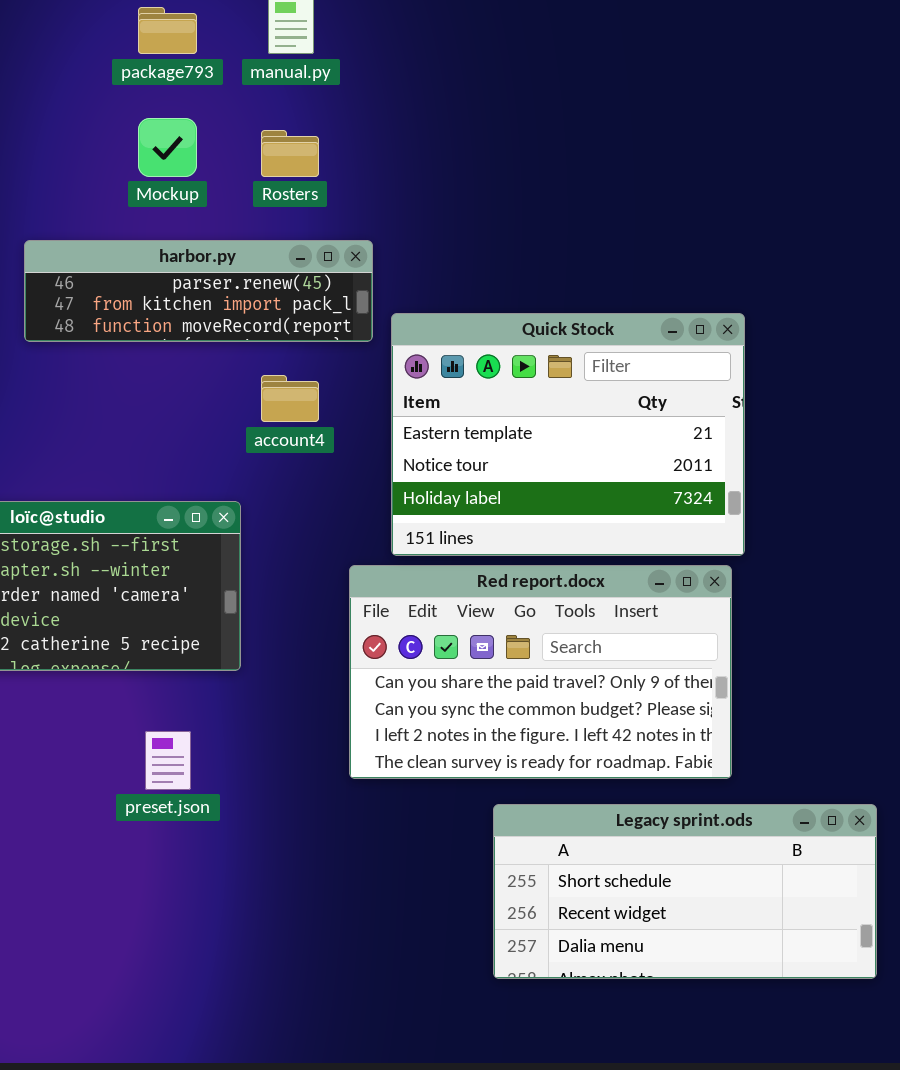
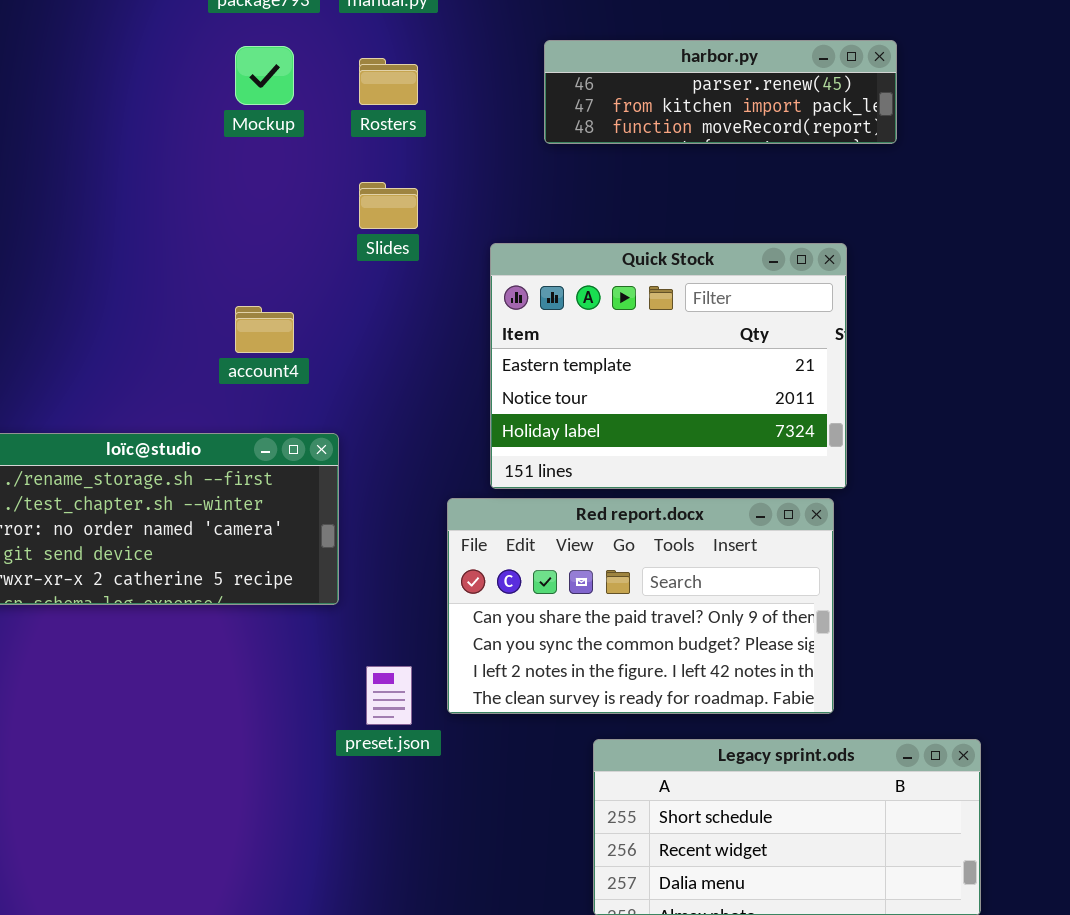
harbor.py: [24,240,373,342] -> [544,40,897,144], moved
account4: [261,375,319,422] -> [235,306,294,353], moved
preset.json: [145,731,191,790] -> [366,666,412,725], moved

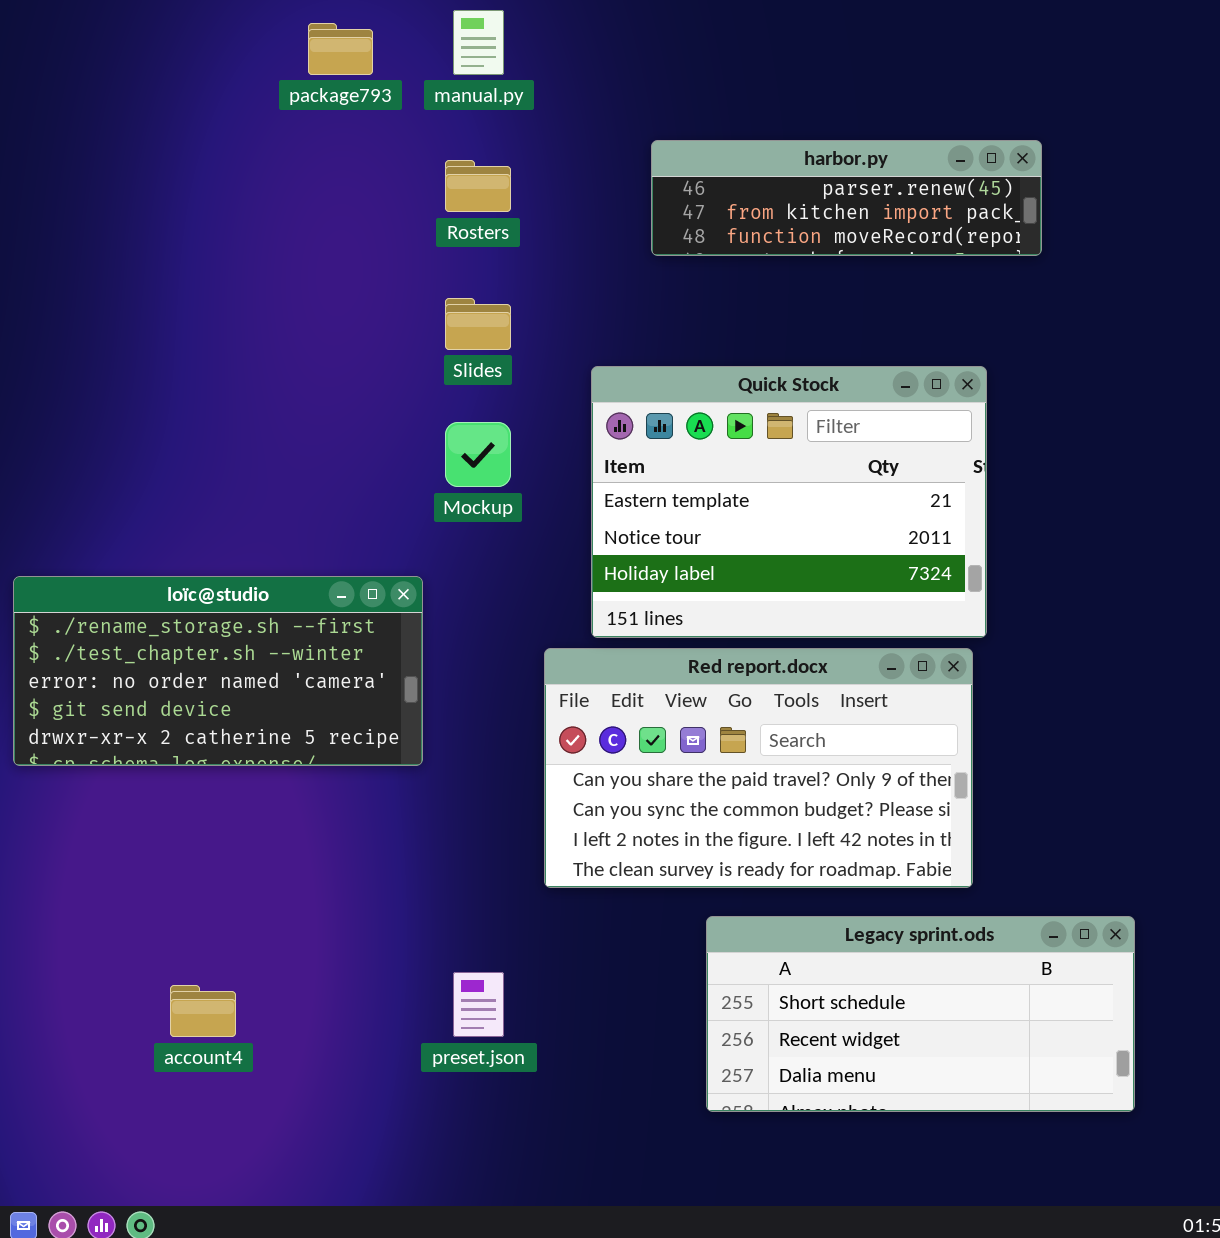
Mockup: [235,46,294,105] -> [445,422,511,487], moved
account4: [235,306,294,353] -> [170,985,236,1037], moved
preset.json: [366,666,412,725] -> [453,972,504,1037], moved

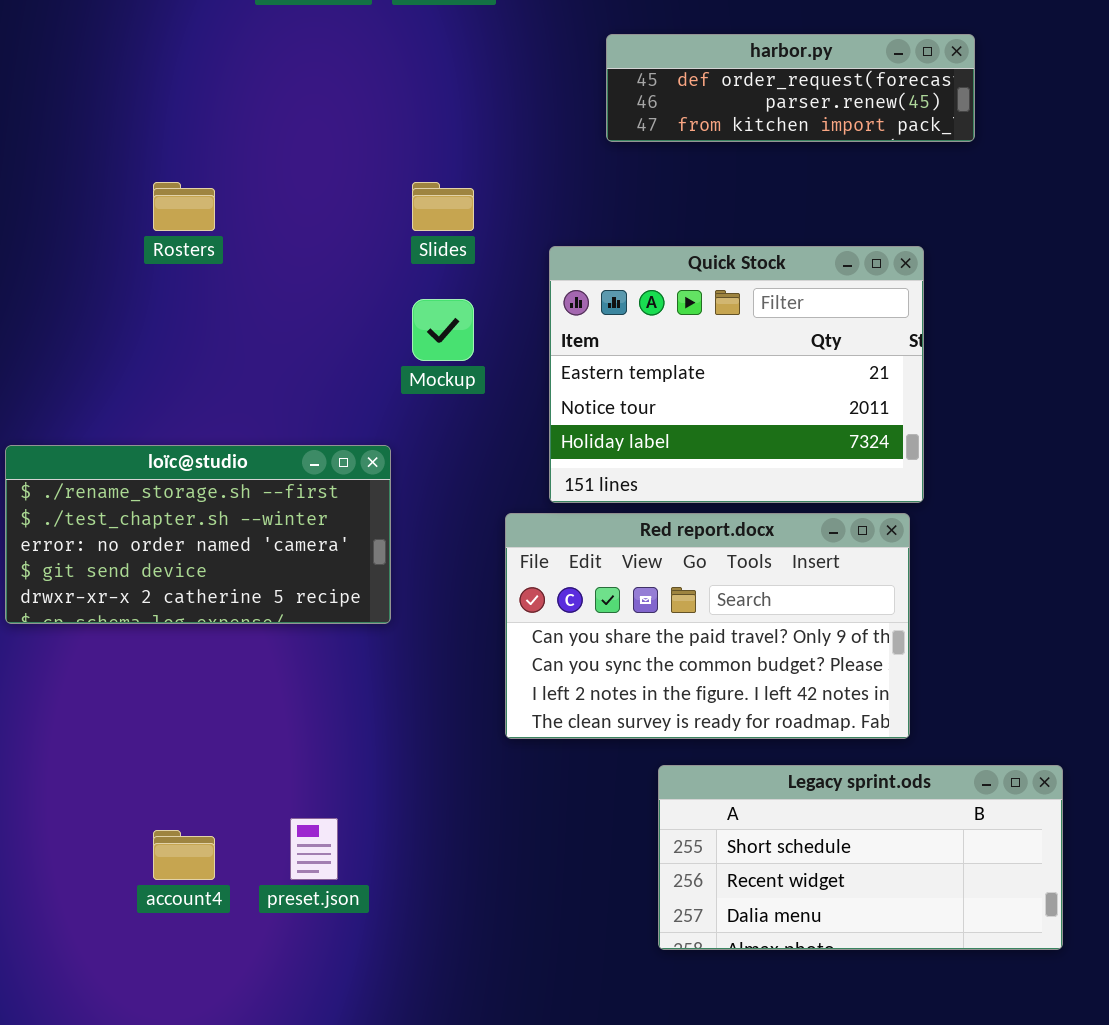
harbor.py: [651,140,1042,256] -> [606,34,975,142], scrolled up 1 row
Rosters: [445,160,511,212] -> [153,182,215,231], moved
preset.json: [453,972,504,1037] -> [290,818,338,880], moved

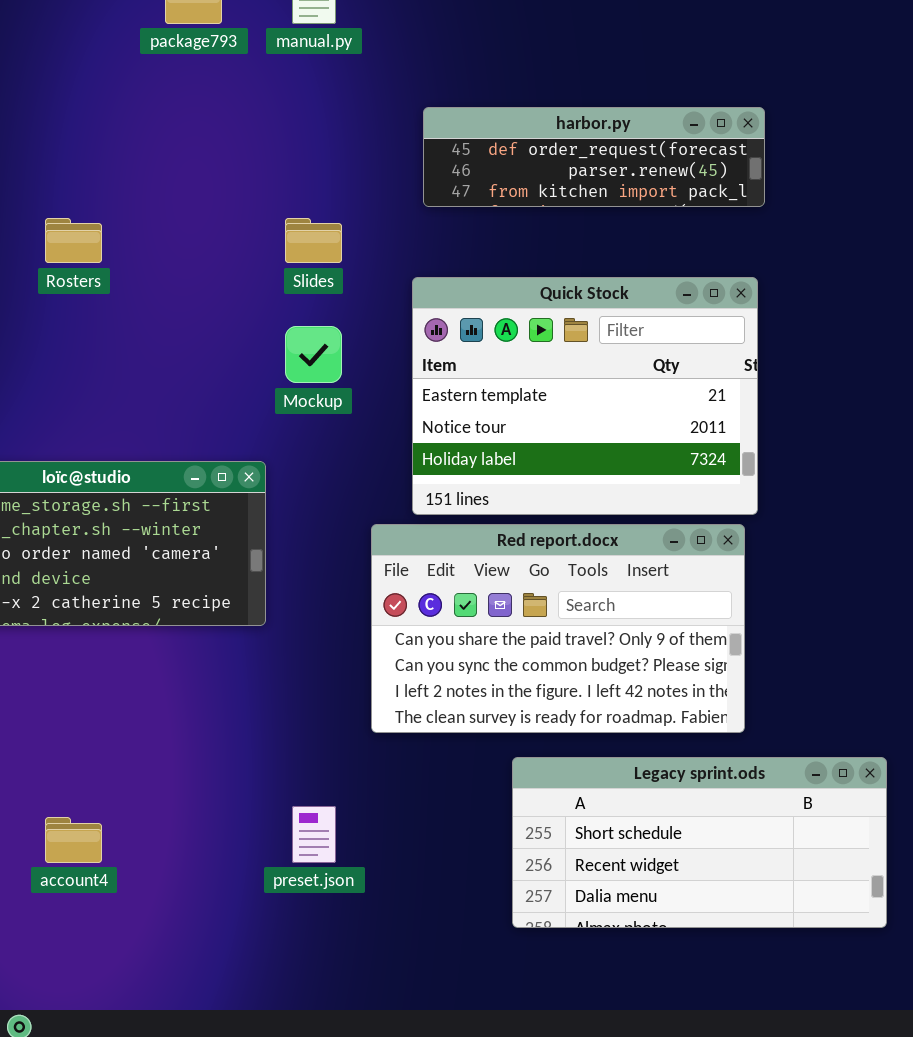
harbor.py: [606,34,975,142] -> [423,107,765,207], moved
preset.json: [290,818,338,880] -> [292,806,336,863], moved

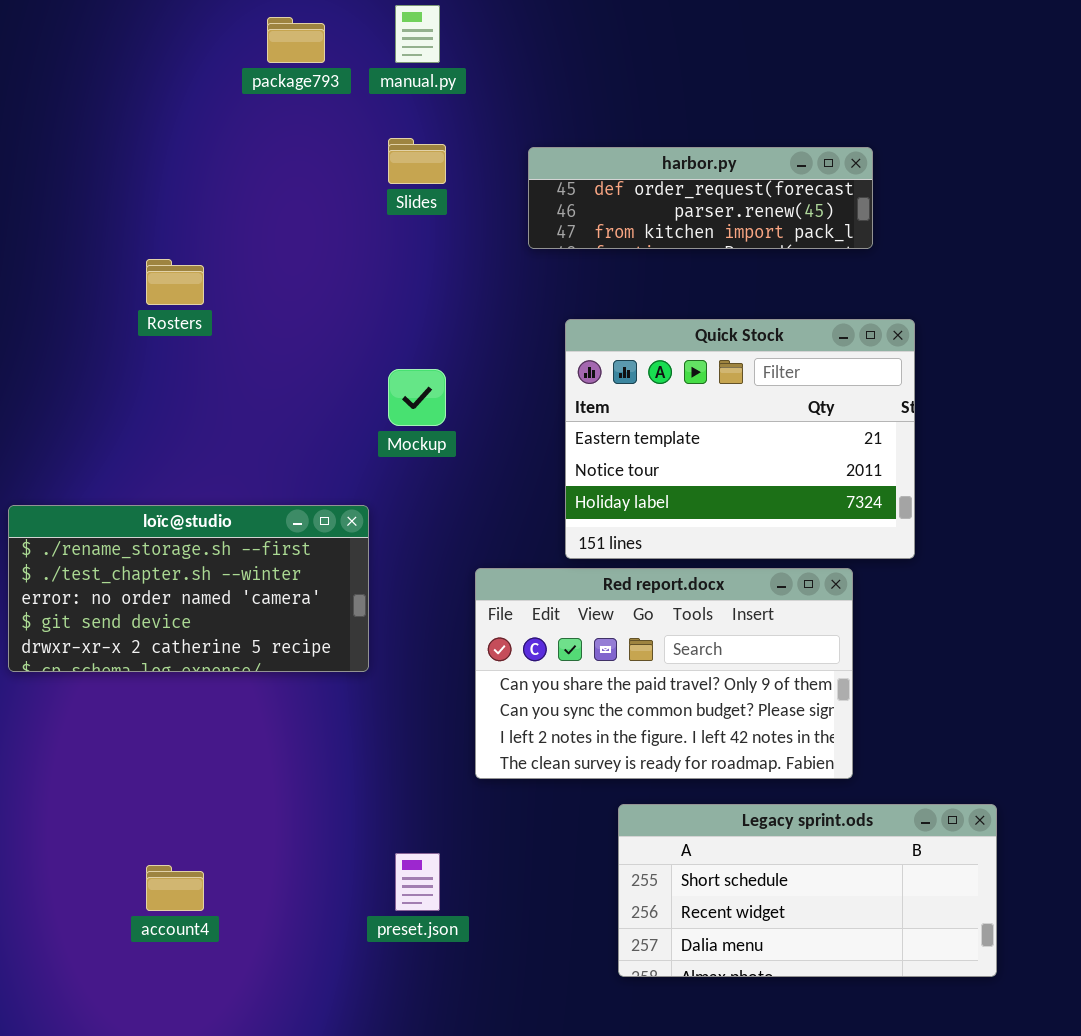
Slides: [285,218,342,263] -> [388,138,446,184], moved
Quick Stock: [412,277,758,515] -> [565,319,915,559], moved

